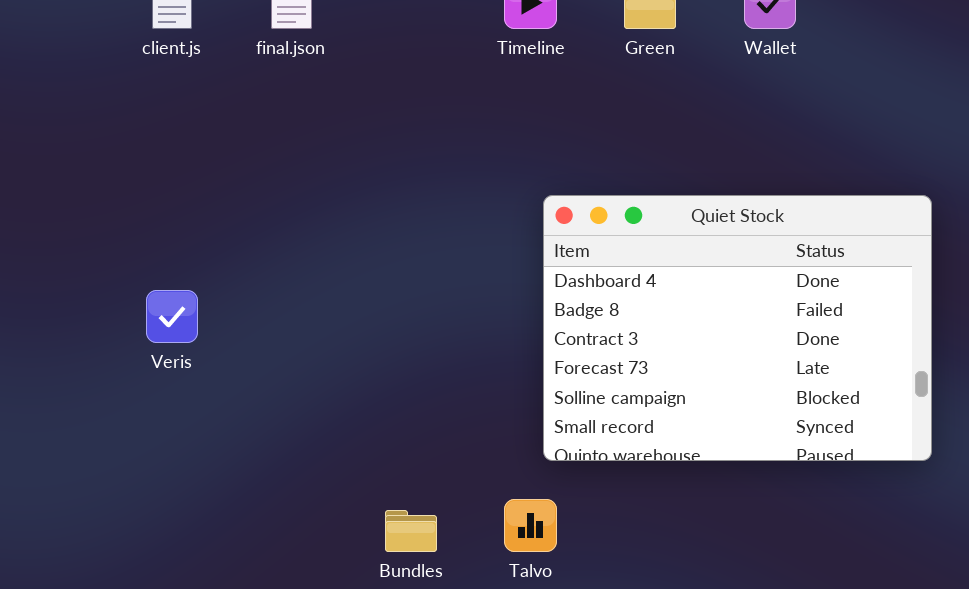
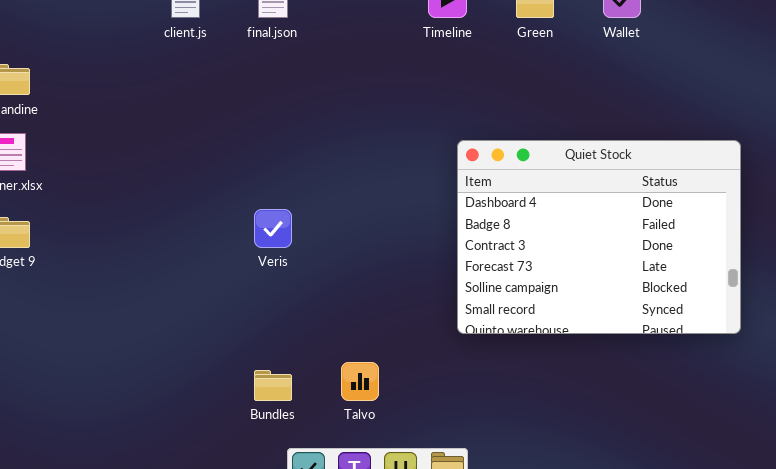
Veris: [146,290,198,343] -> [254,209,292,248], moved
Talvo: [504,499,557,552] -> [341,362,379,401], moved
Bundles: [385,510,437,552] -> [254,370,292,401], moved

